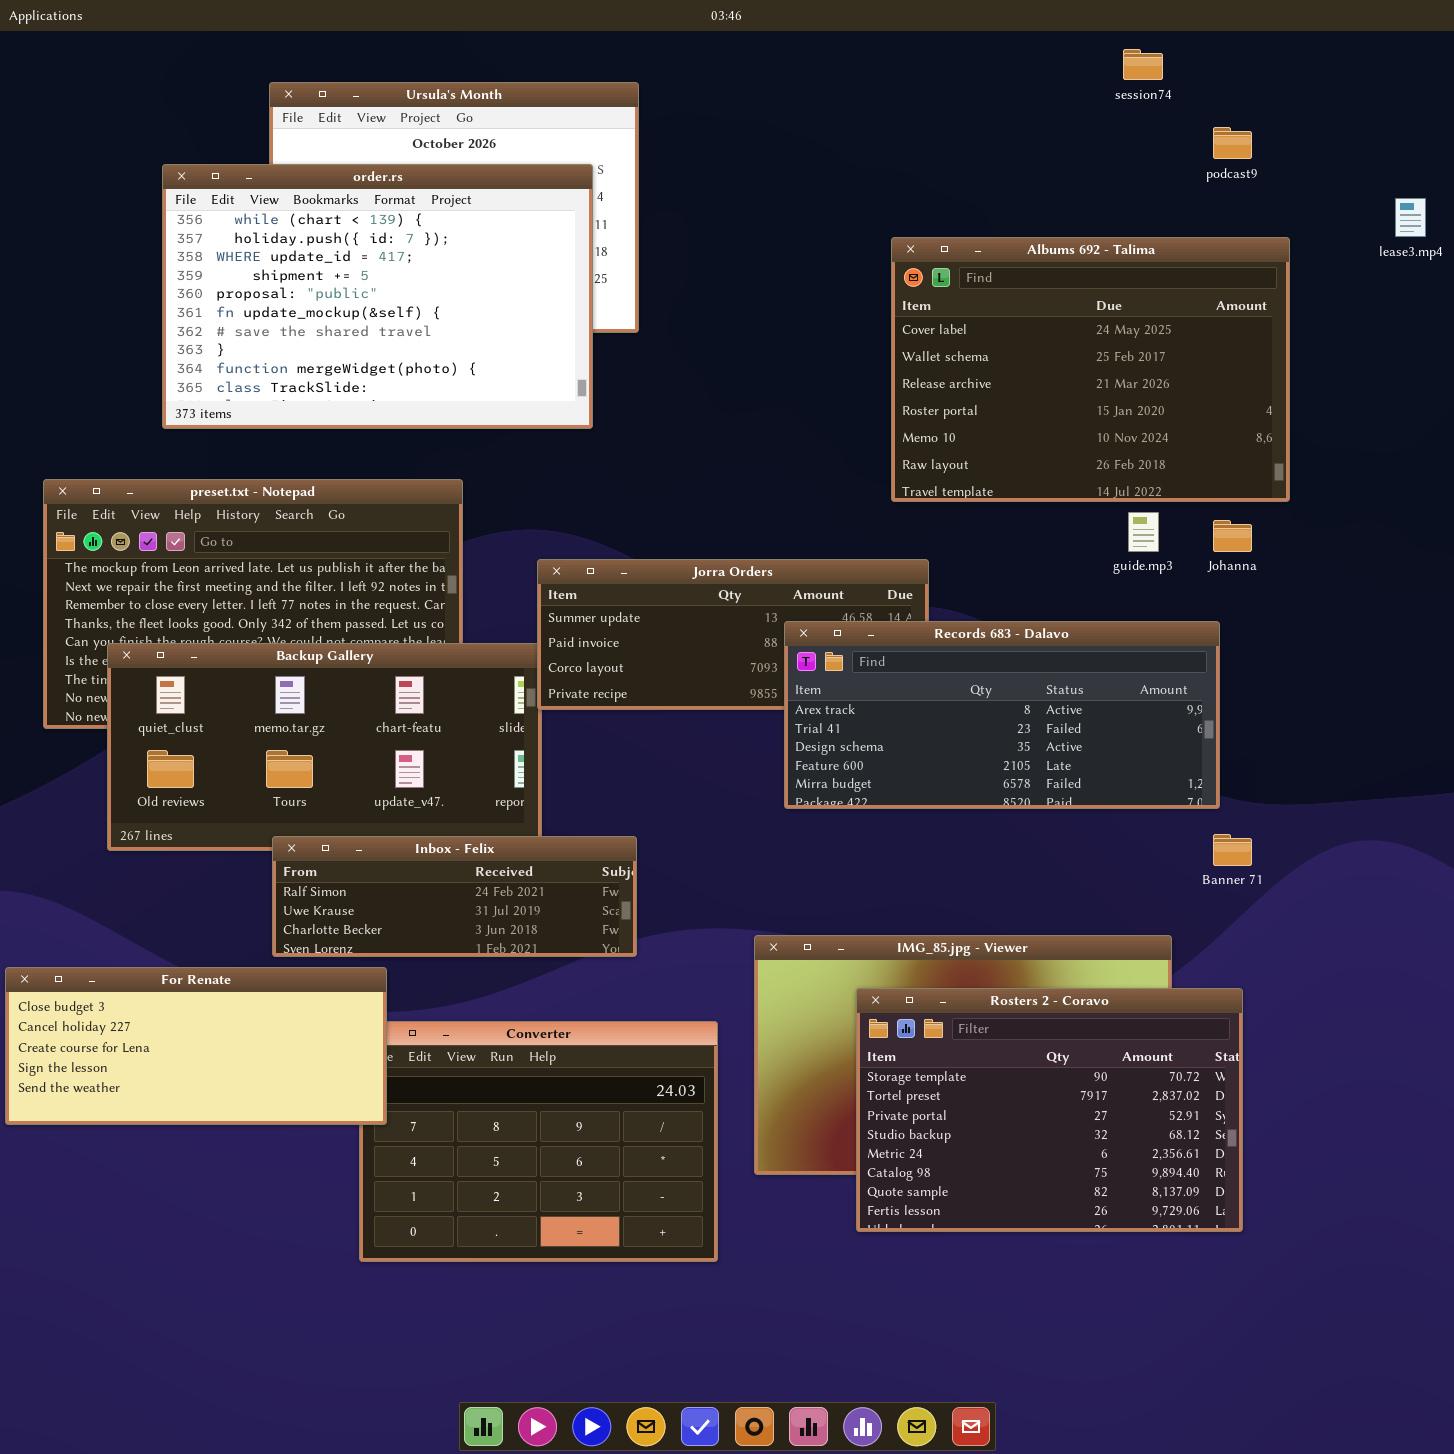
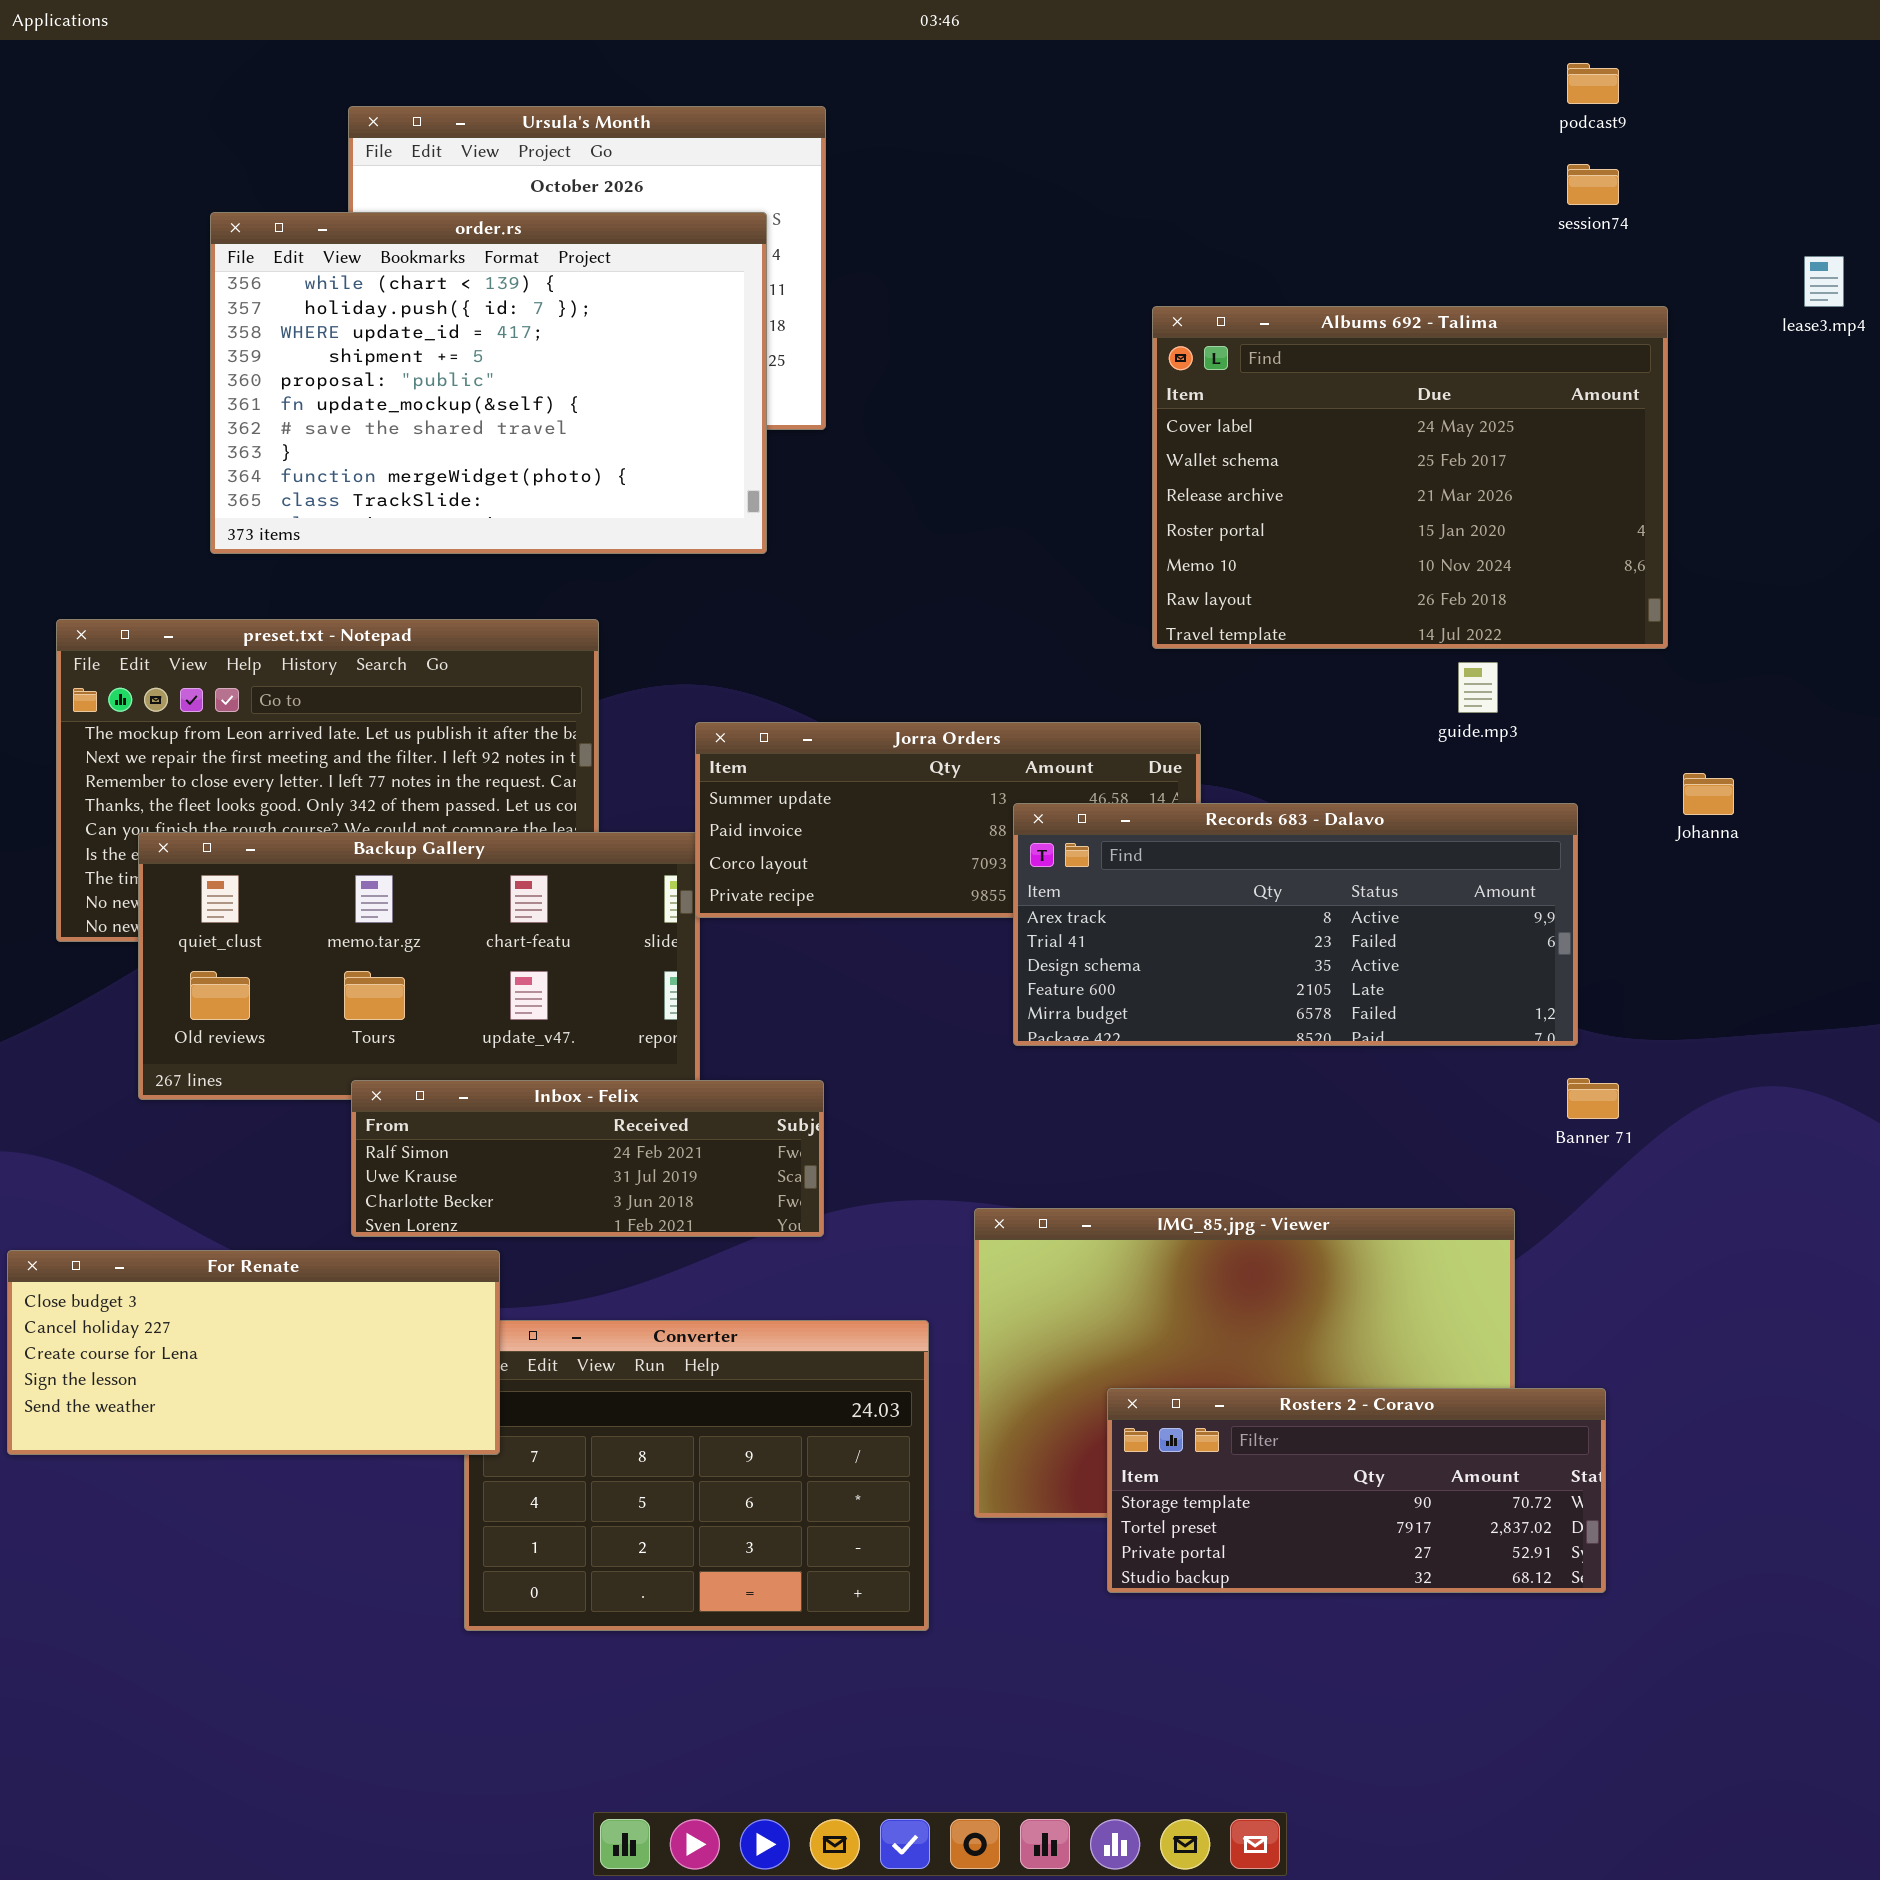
session74: [1123,49,1163,80] -> [1567,164,1619,205], moved
podcast9: [1213,127,1252,159] -> [1567,63,1619,104], moved
Johanna: [1213,520,1252,552] -> [1683,773,1734,815], moved
Rosters 2 - Coravo: [856,988,1243,1232] -> [1107,1388,1606,1593], resized

